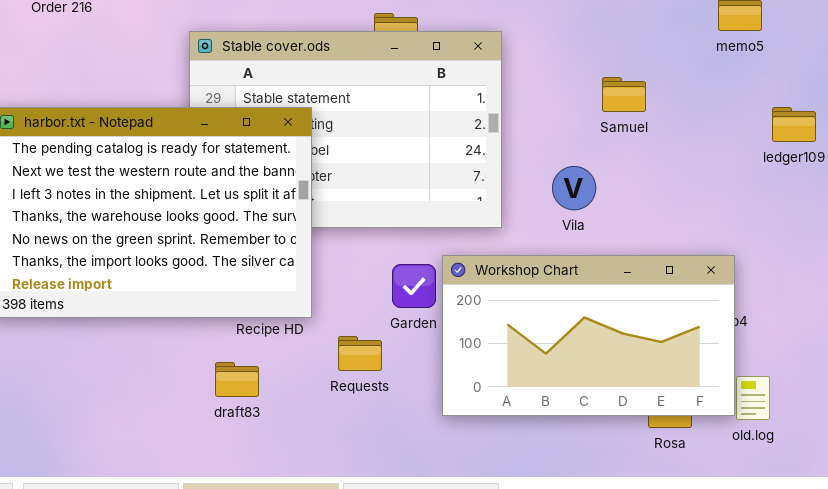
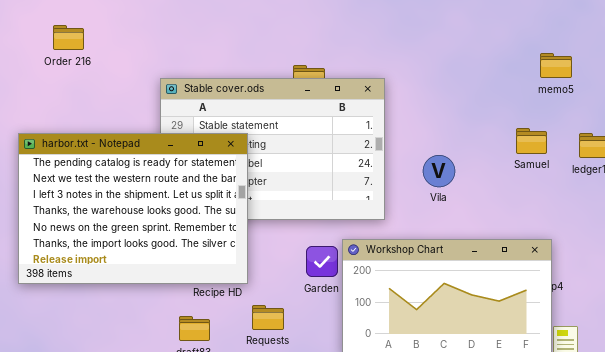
Samuel: [602,77,646,112] -> [516,128,547,154], moved
Vila: [552,166,596,210] -> [423,155,455,187], moved
Requests: [338,336,382,371] -> [252,305,284,330], moved

